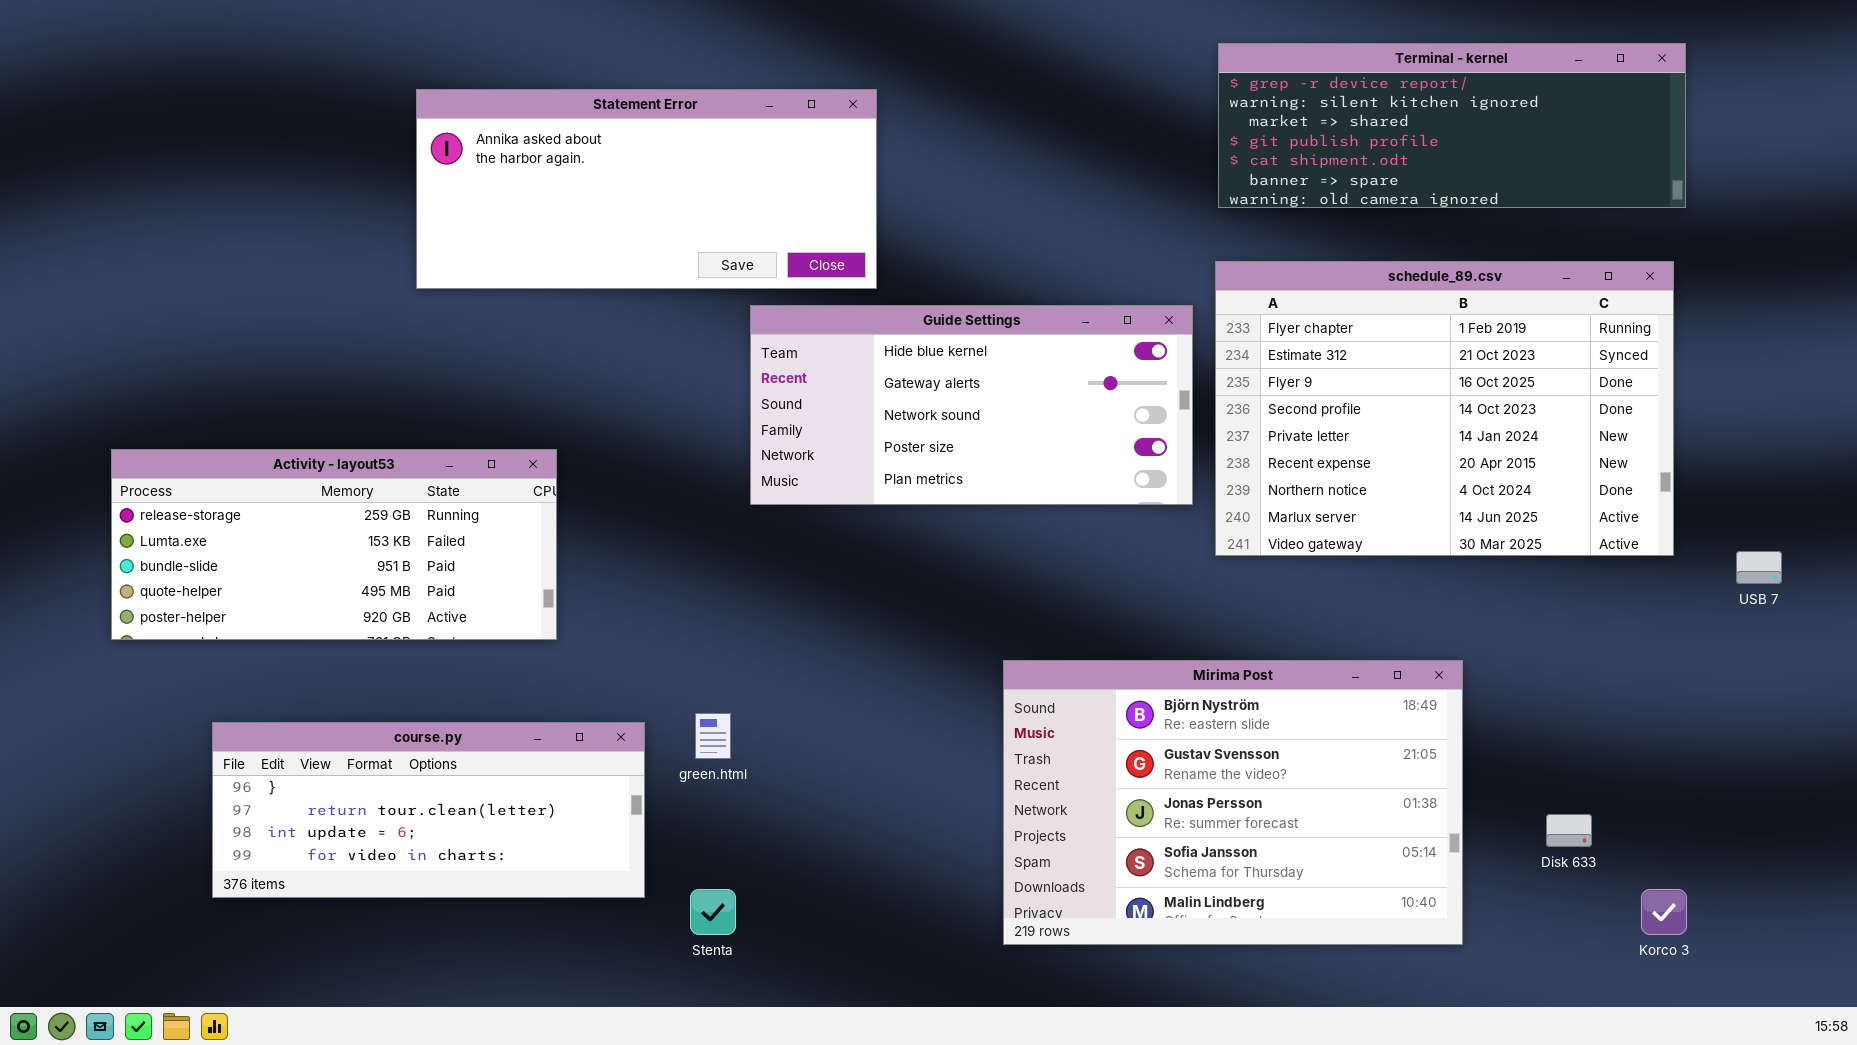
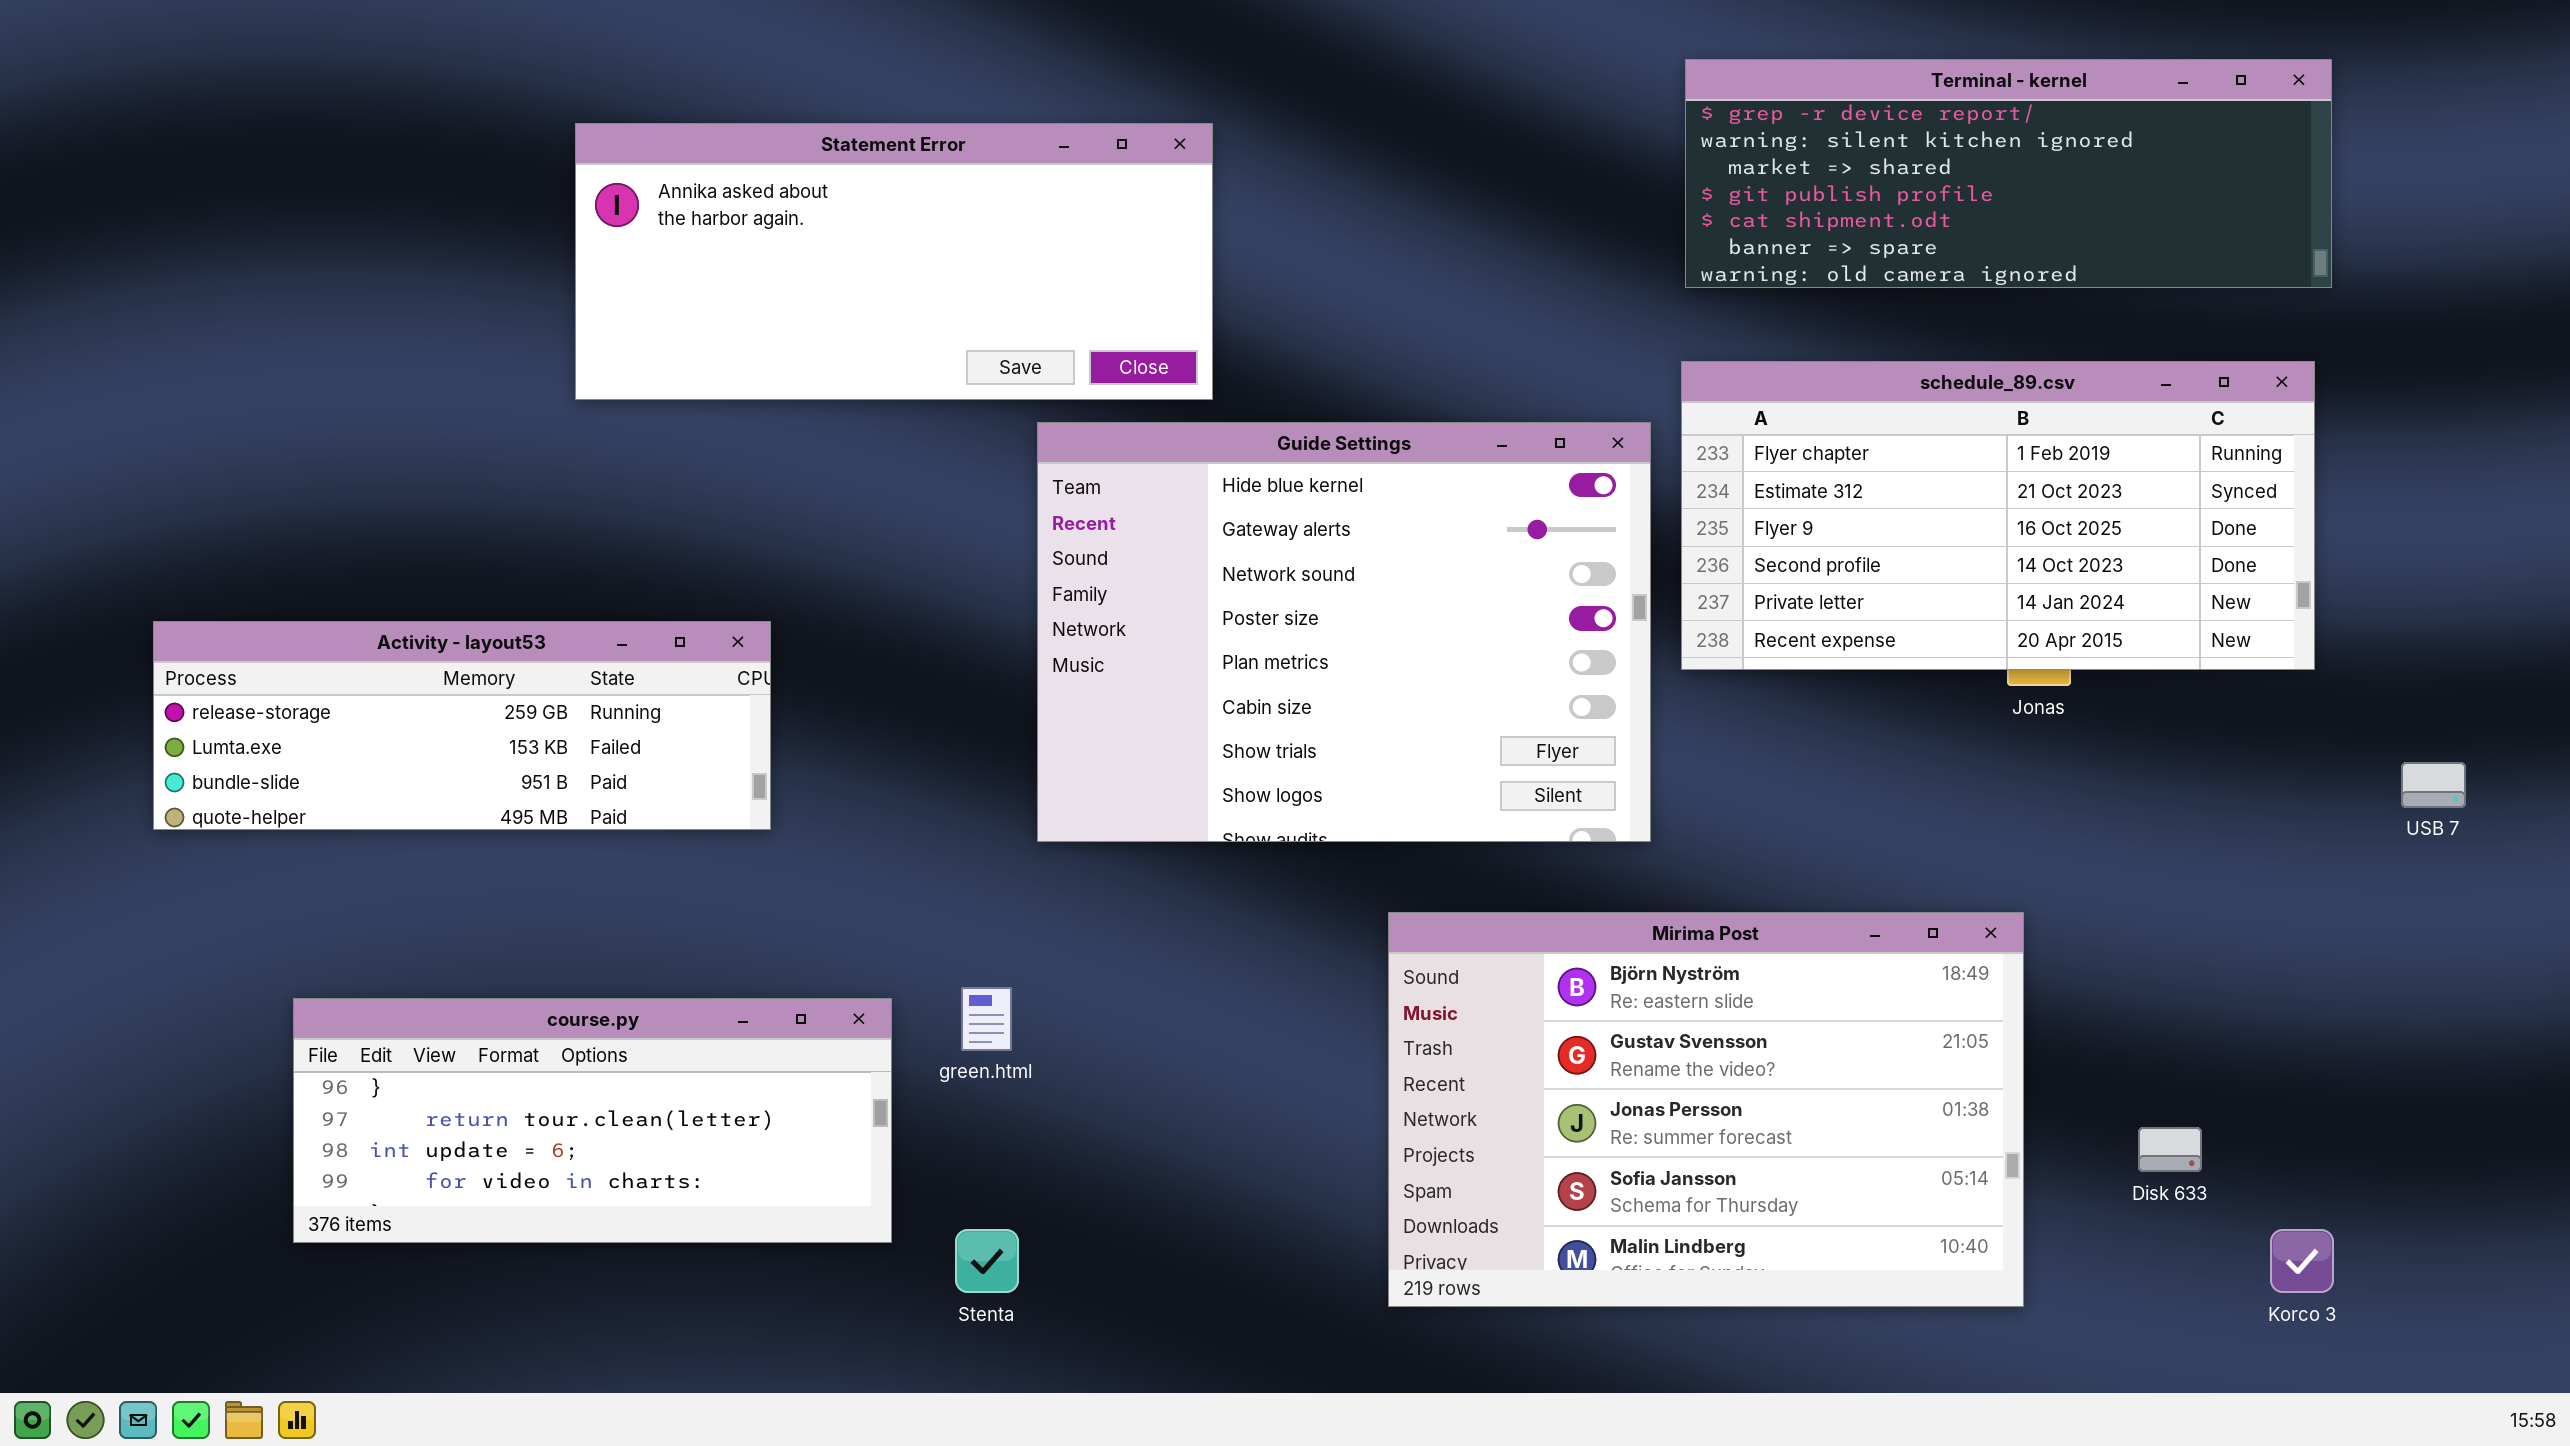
schedule_89.csv: [1215,261,1674,556] -> [1681,361,2315,670], resized
Guide Settings: [750,305,1193,505] -> [1037,422,1651,842], resized
Activity - layout53: [111,449,557,640] -> [153,621,771,830], resized

